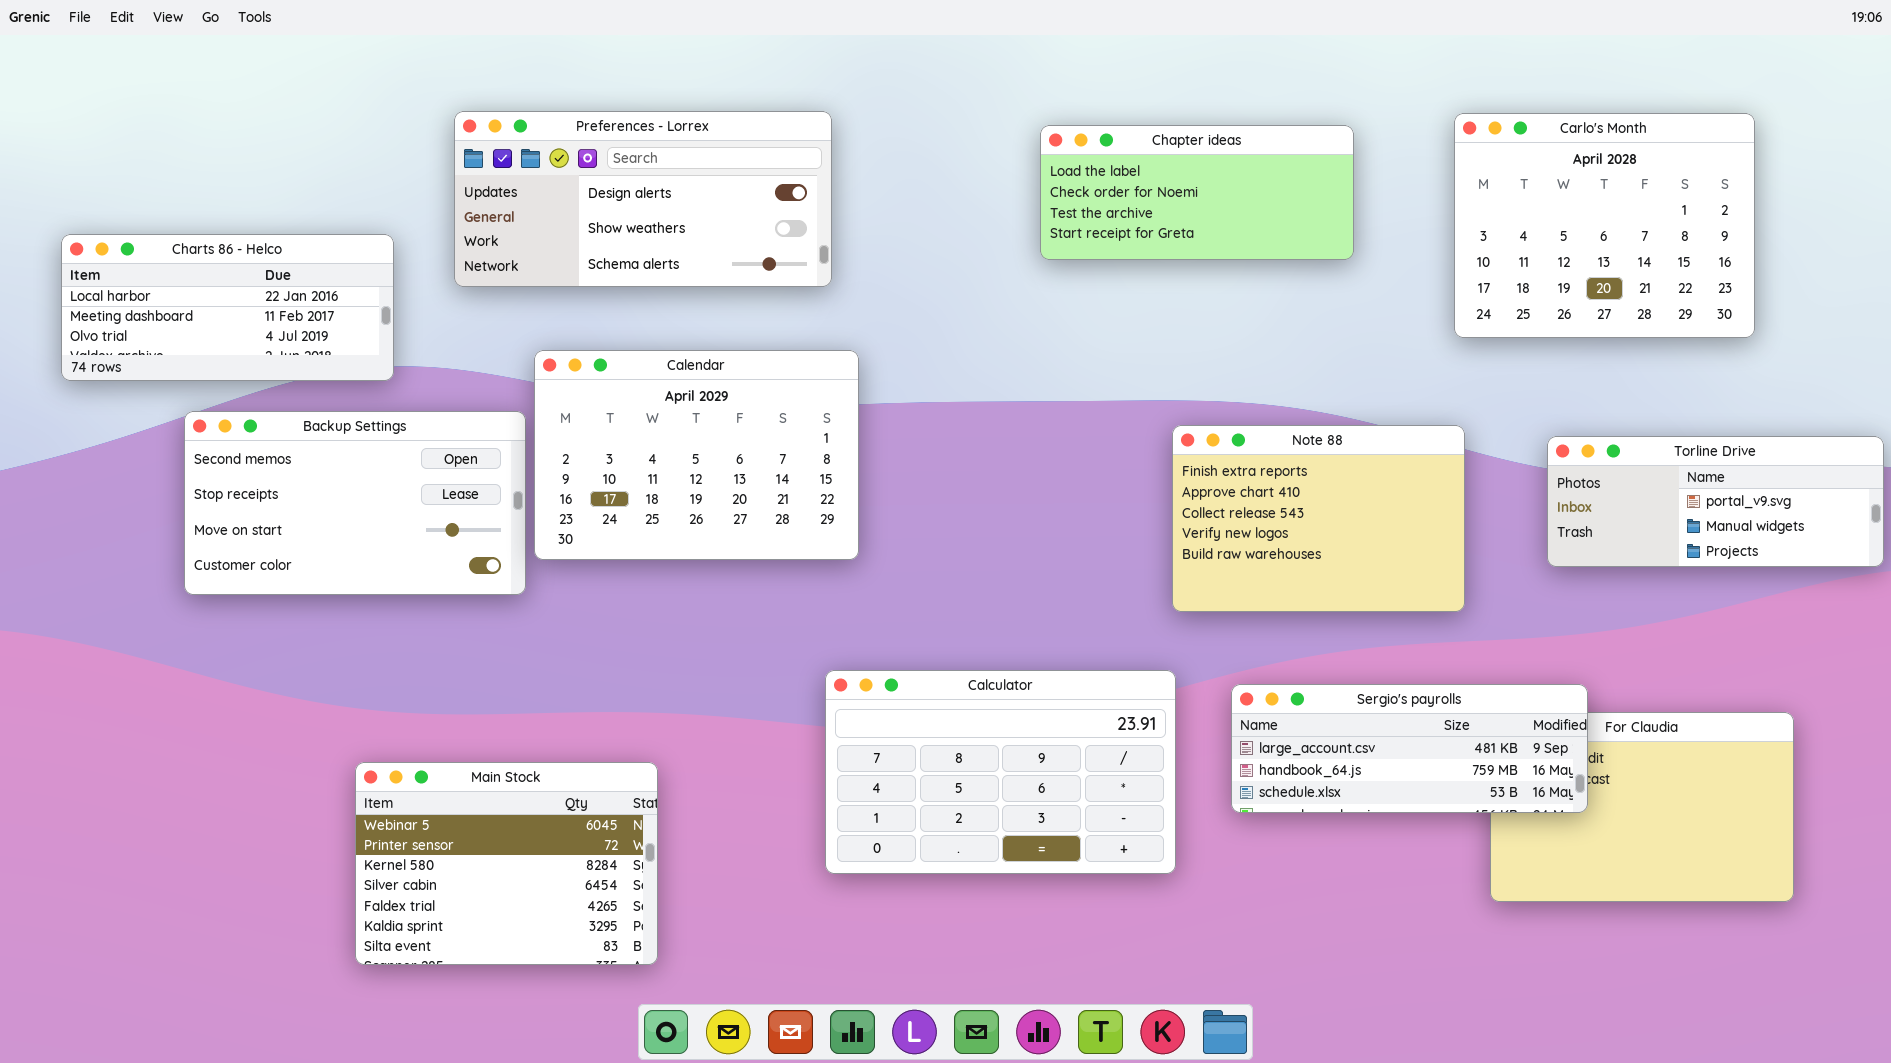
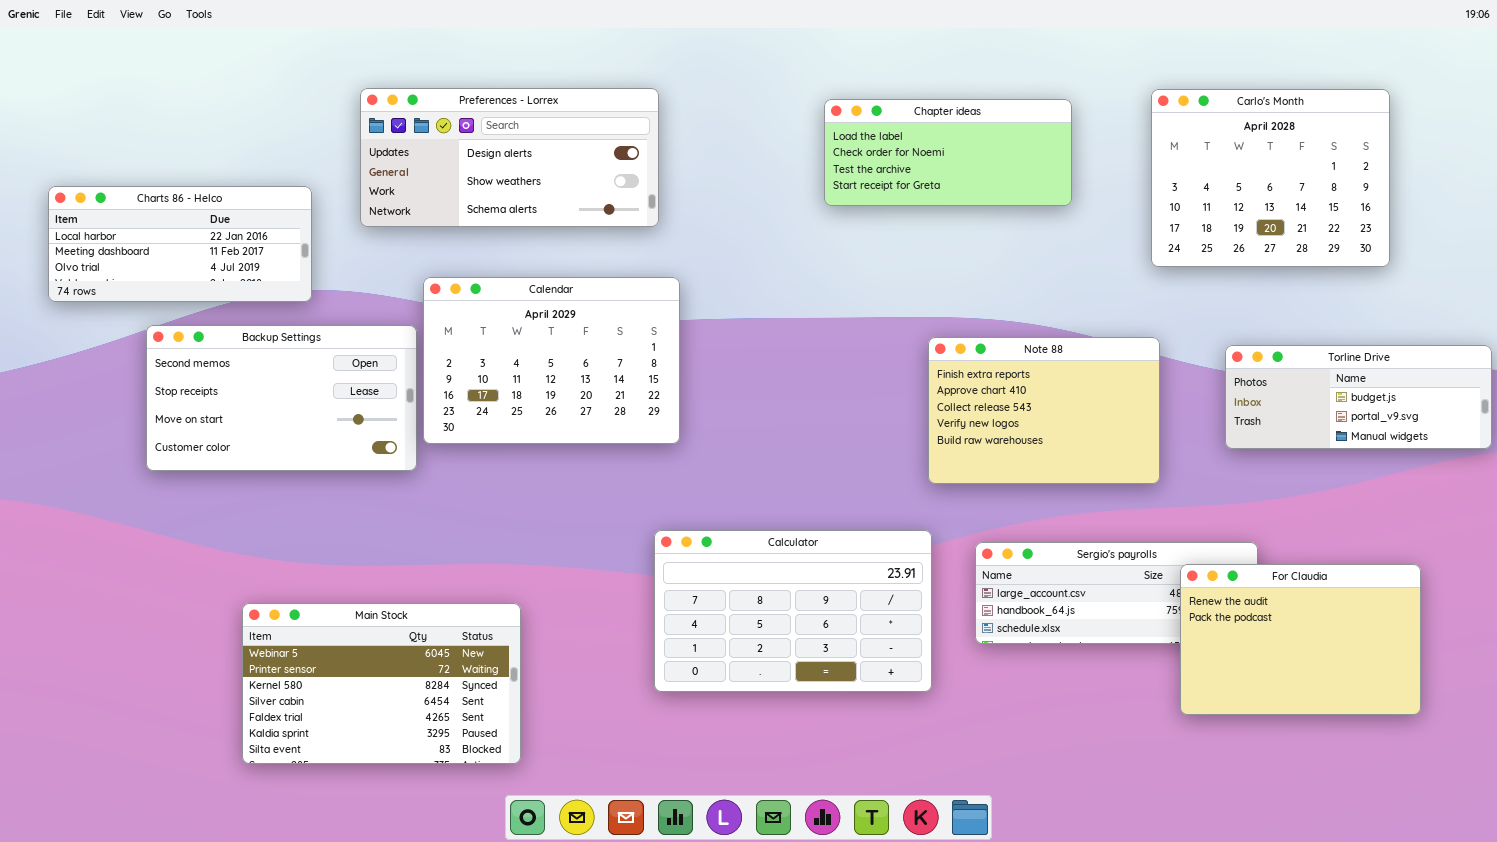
Torline Drive: [1547,436,1884,567] -> [1225,345,1492,449], scrolled up 1 row
For Claudia: [1490,712,1794,902] -> [1180,564,1421,715], raised
Main Stock: [355,762,658,965] -> [242,603,521,764], resized

